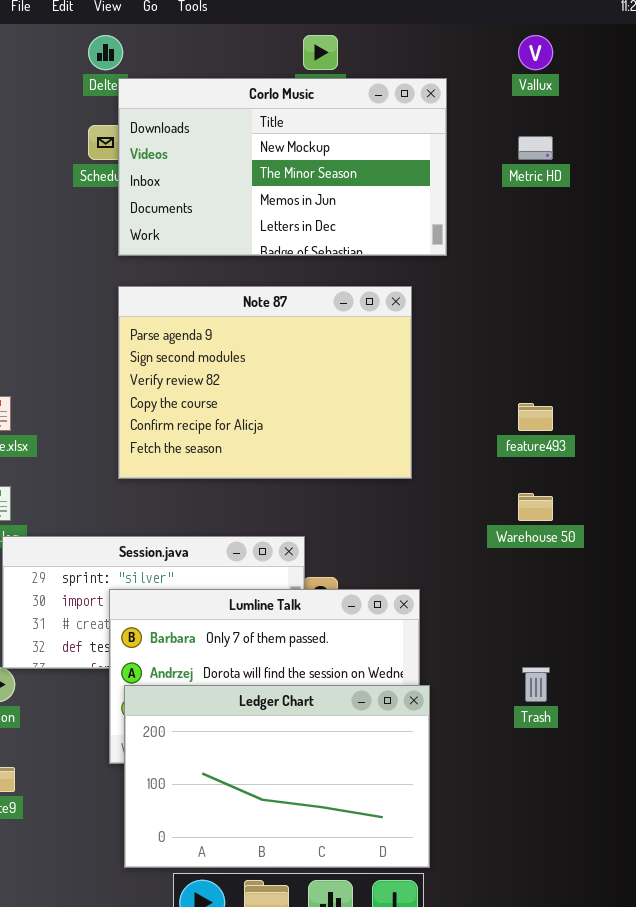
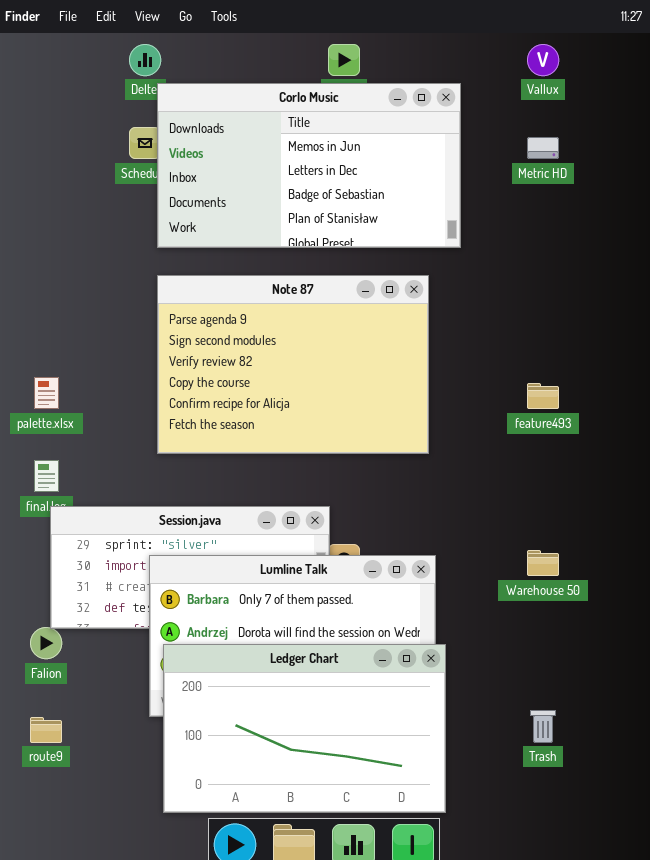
Corlo Music: [118,78,447,256] -> [157,83,461,248], scrolled down 2 rows
Warehouse 50: [518,493,553,521] -> [527,550,559,576], moved
Trash: [522,667,550,702] -> [530,710,556,743], moved

